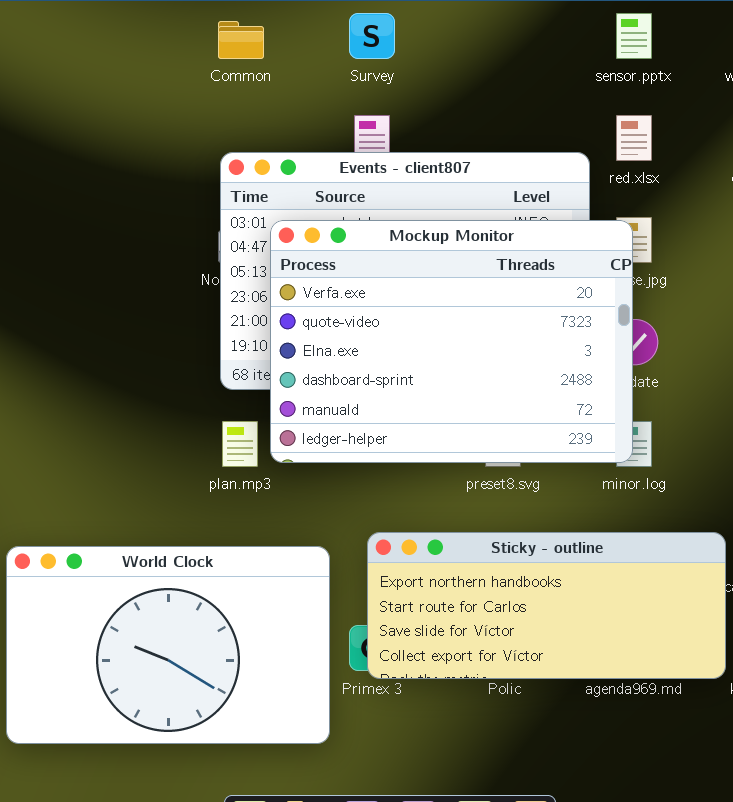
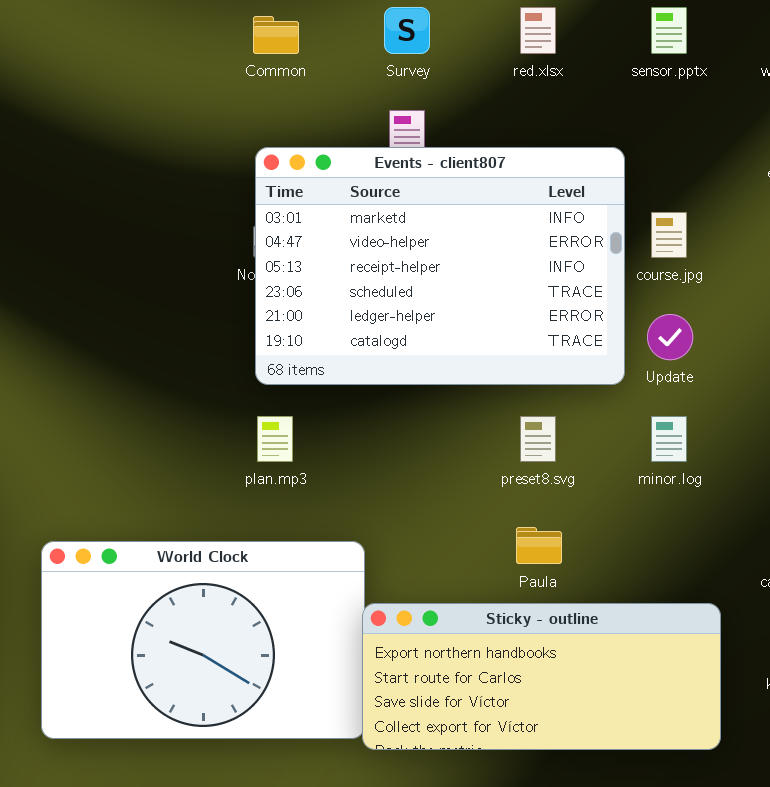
red.xlsx: [616,115,652,161] -> [520,7,556,54], moved
Mockup Monitor: [270,220,633,463] -> none, closed
Sticky - outline: [367,532,726,679] -> [362,603,721,750], moved

